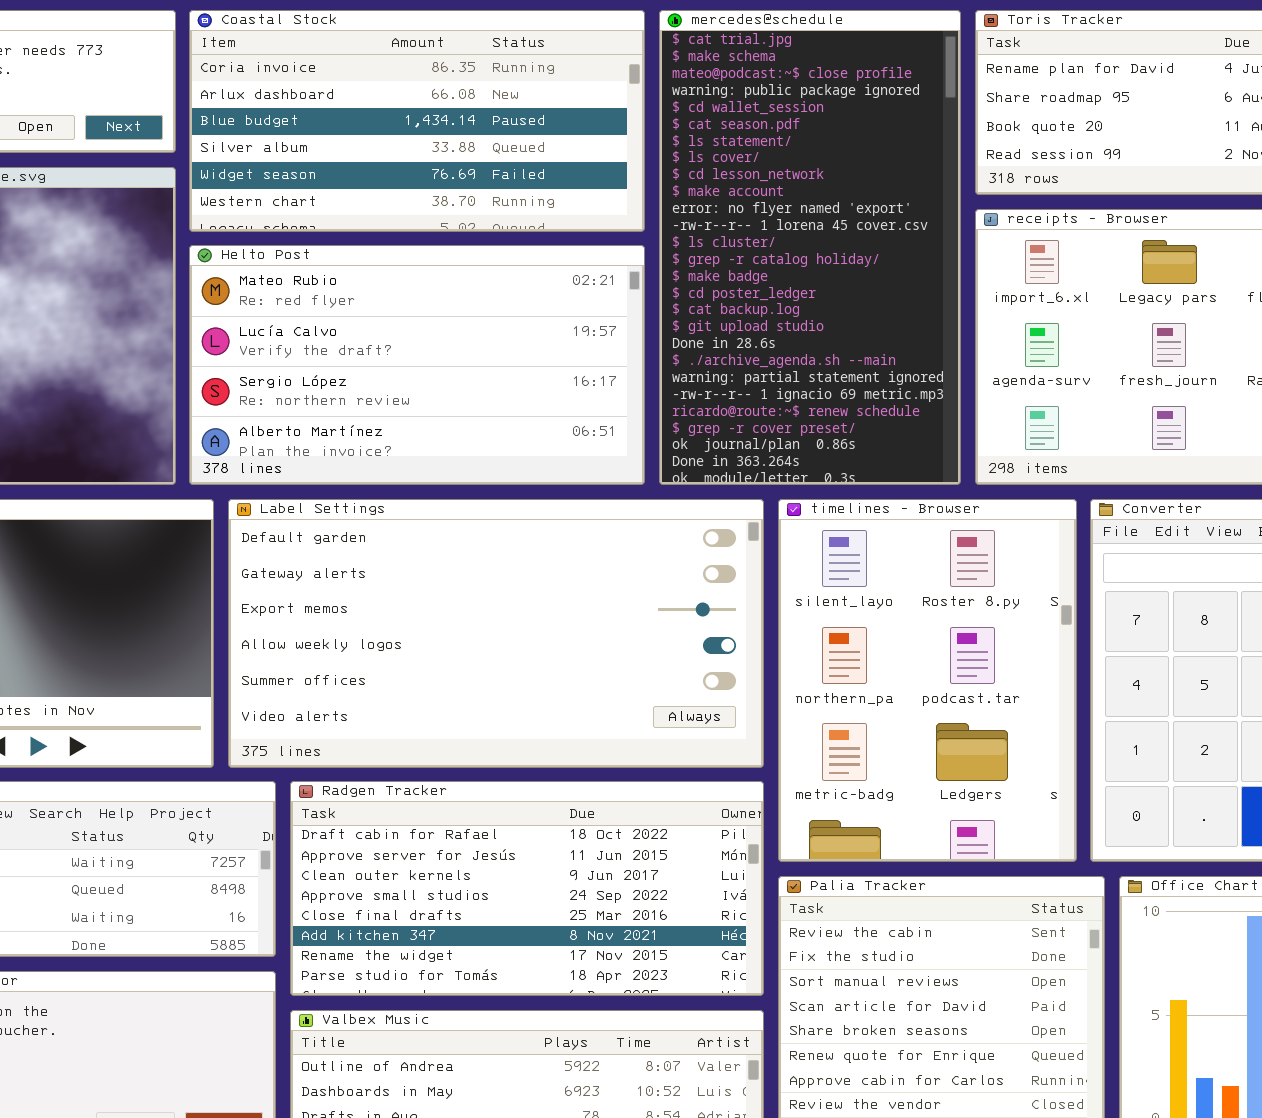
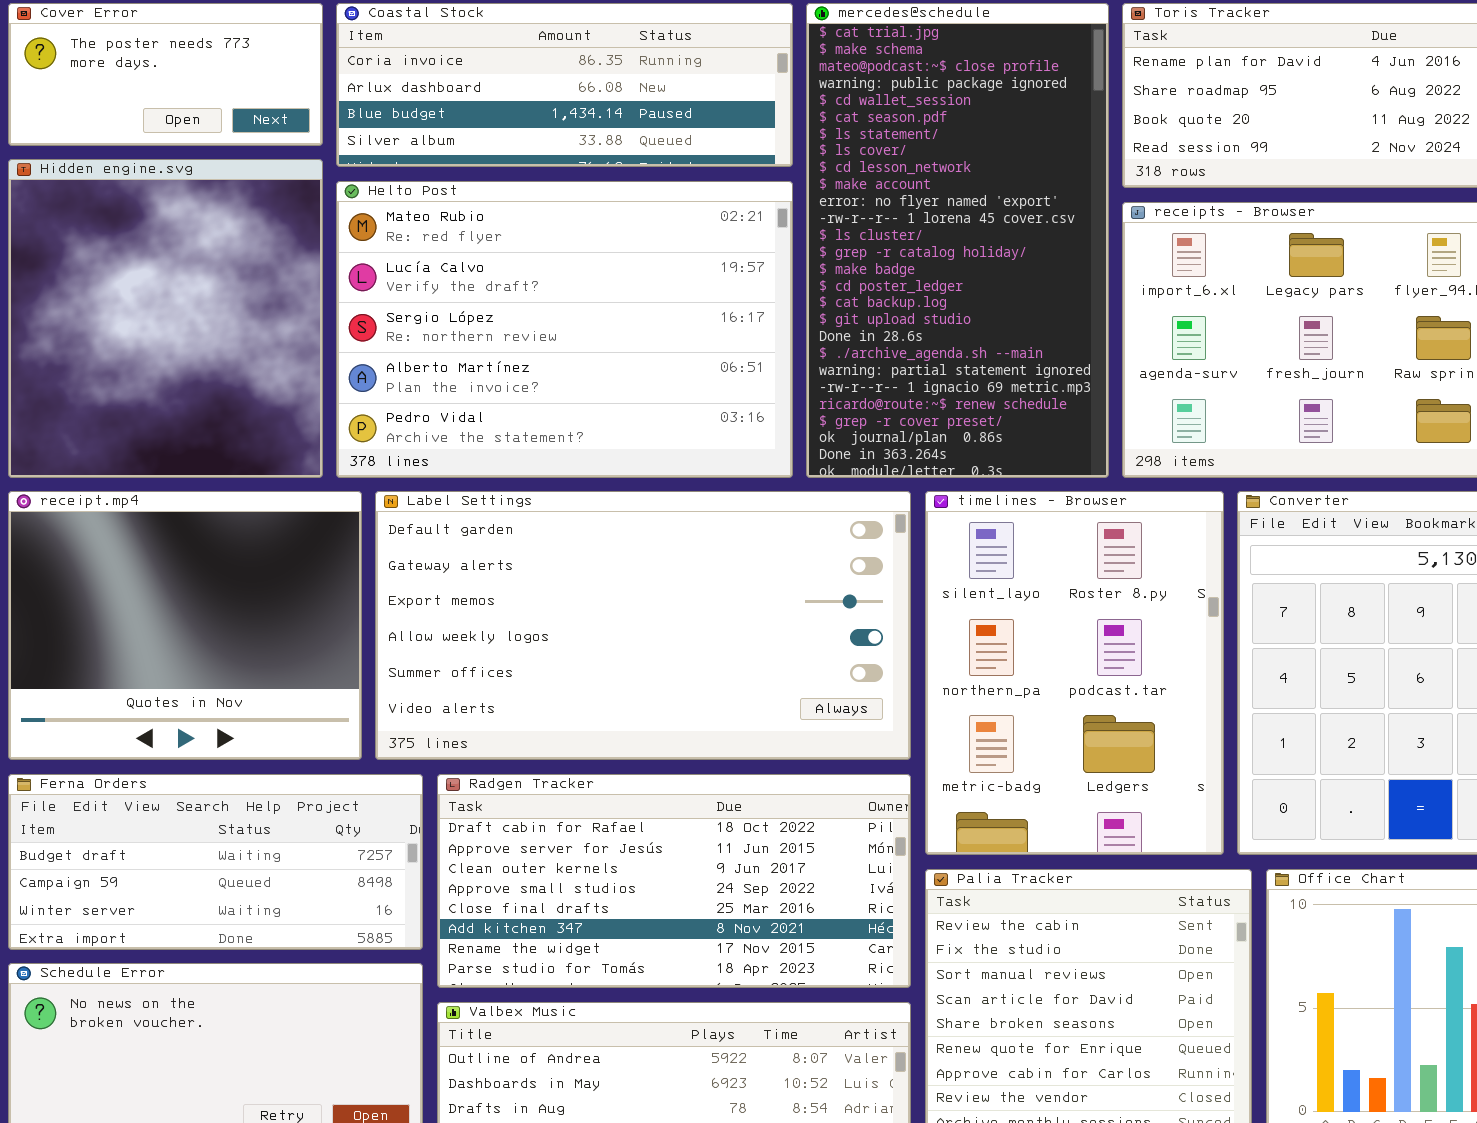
Coastal Stock: [189,10,645,232] -> [336,3,793,167], resized
Helto Post: [189,245,645,485] -> [336,181,793,478], resized

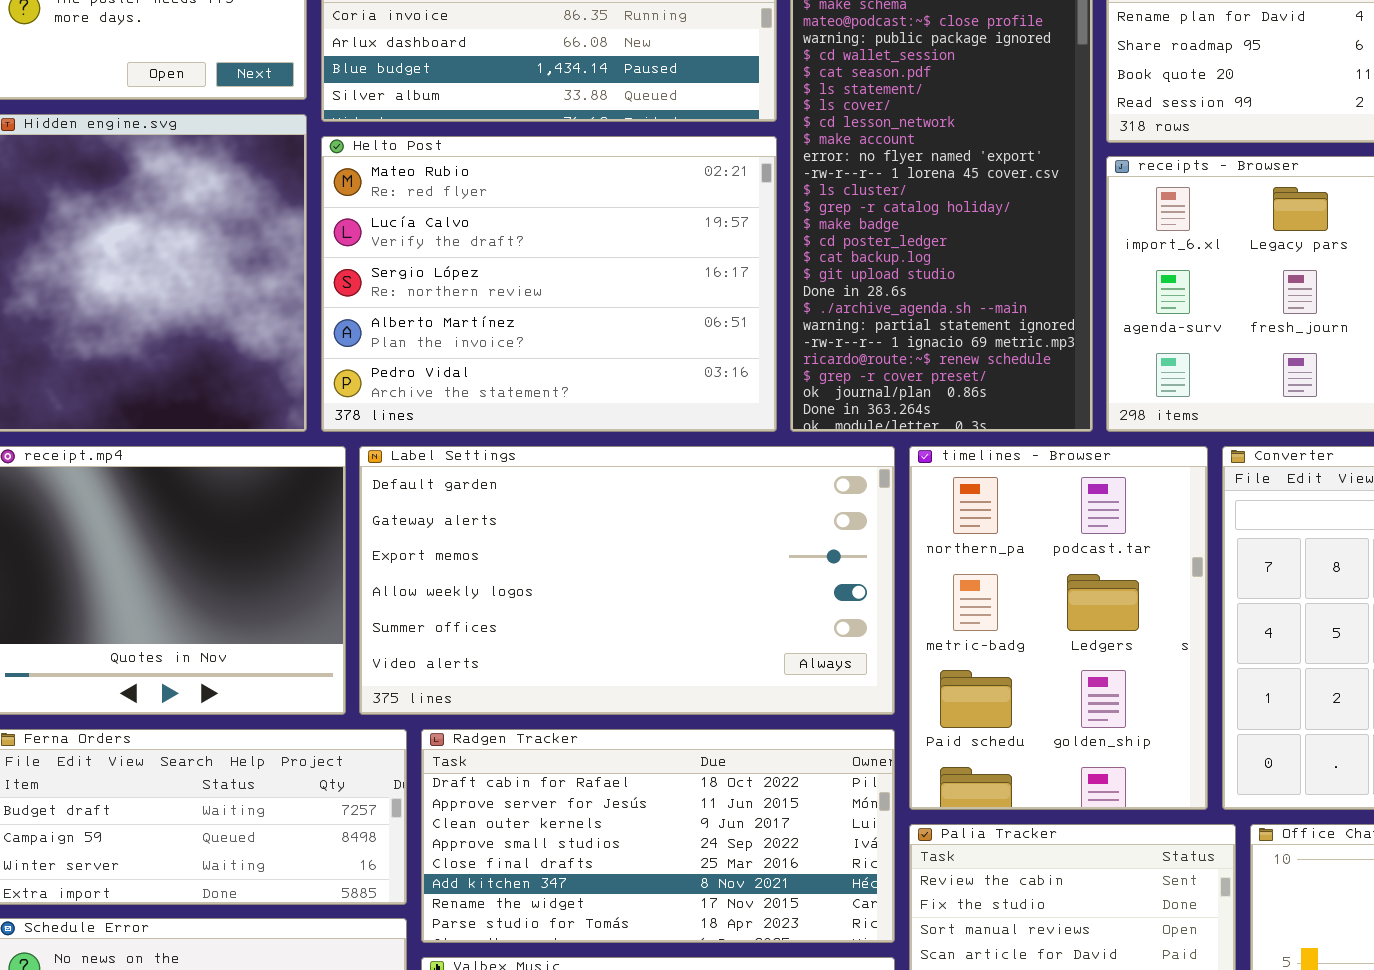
timelines - Browser: [925,491,1224,855] -> [909,446,1208,810], scrolled down 1 row

